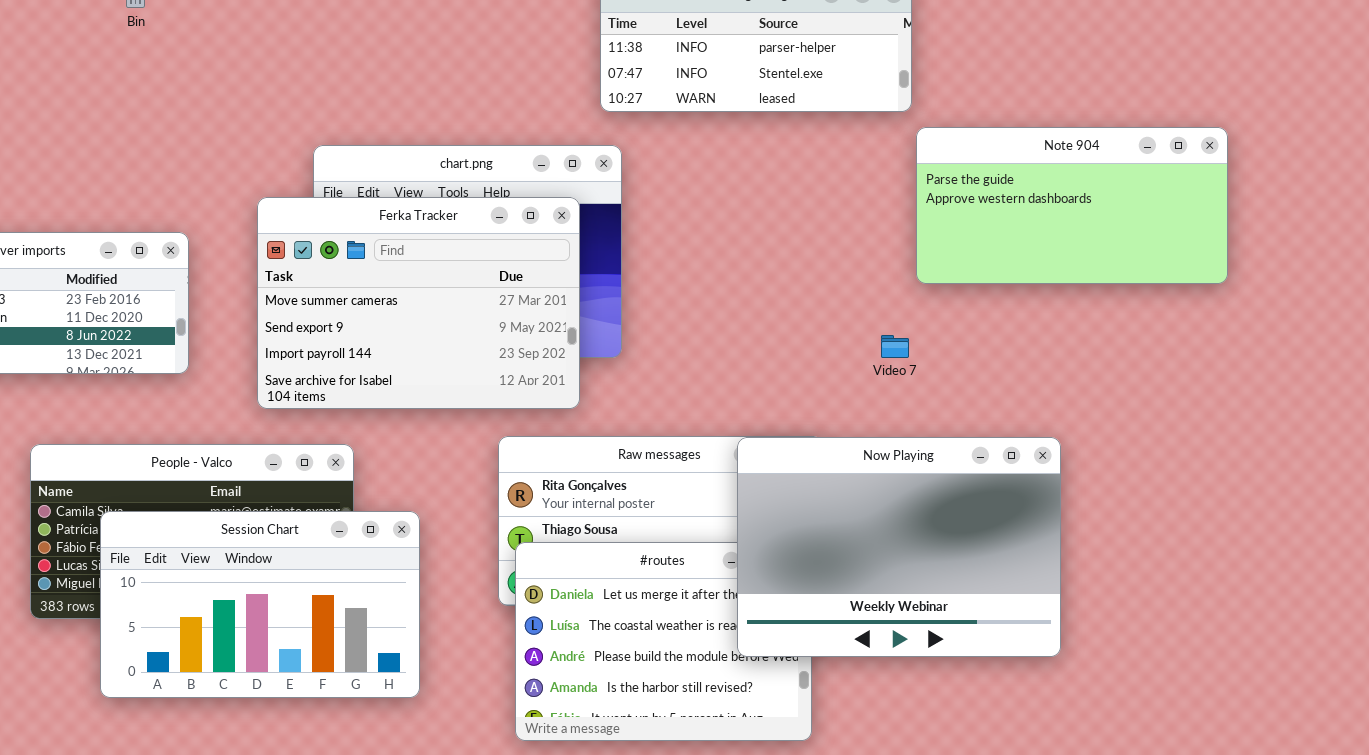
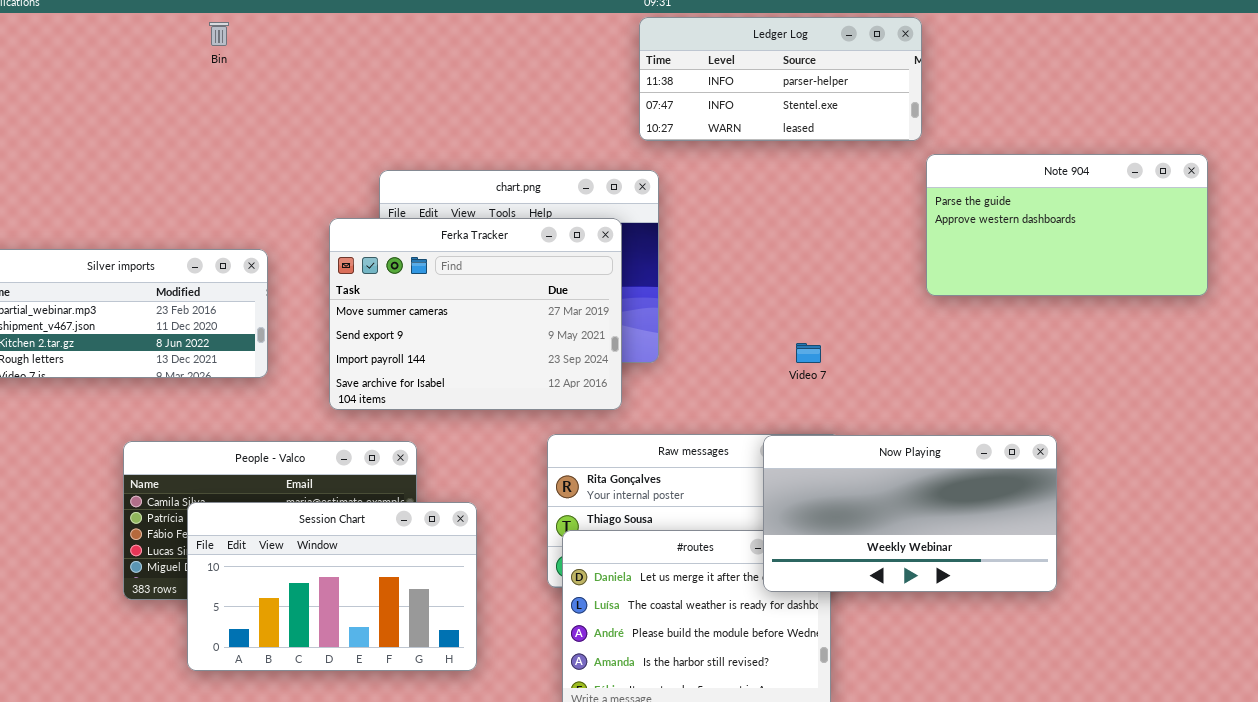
Video 7: [881,335,909,358] -> [796,343,821,363], moved
Now Playing: [737,437,1061,657] -> [763,435,1057,592], resized

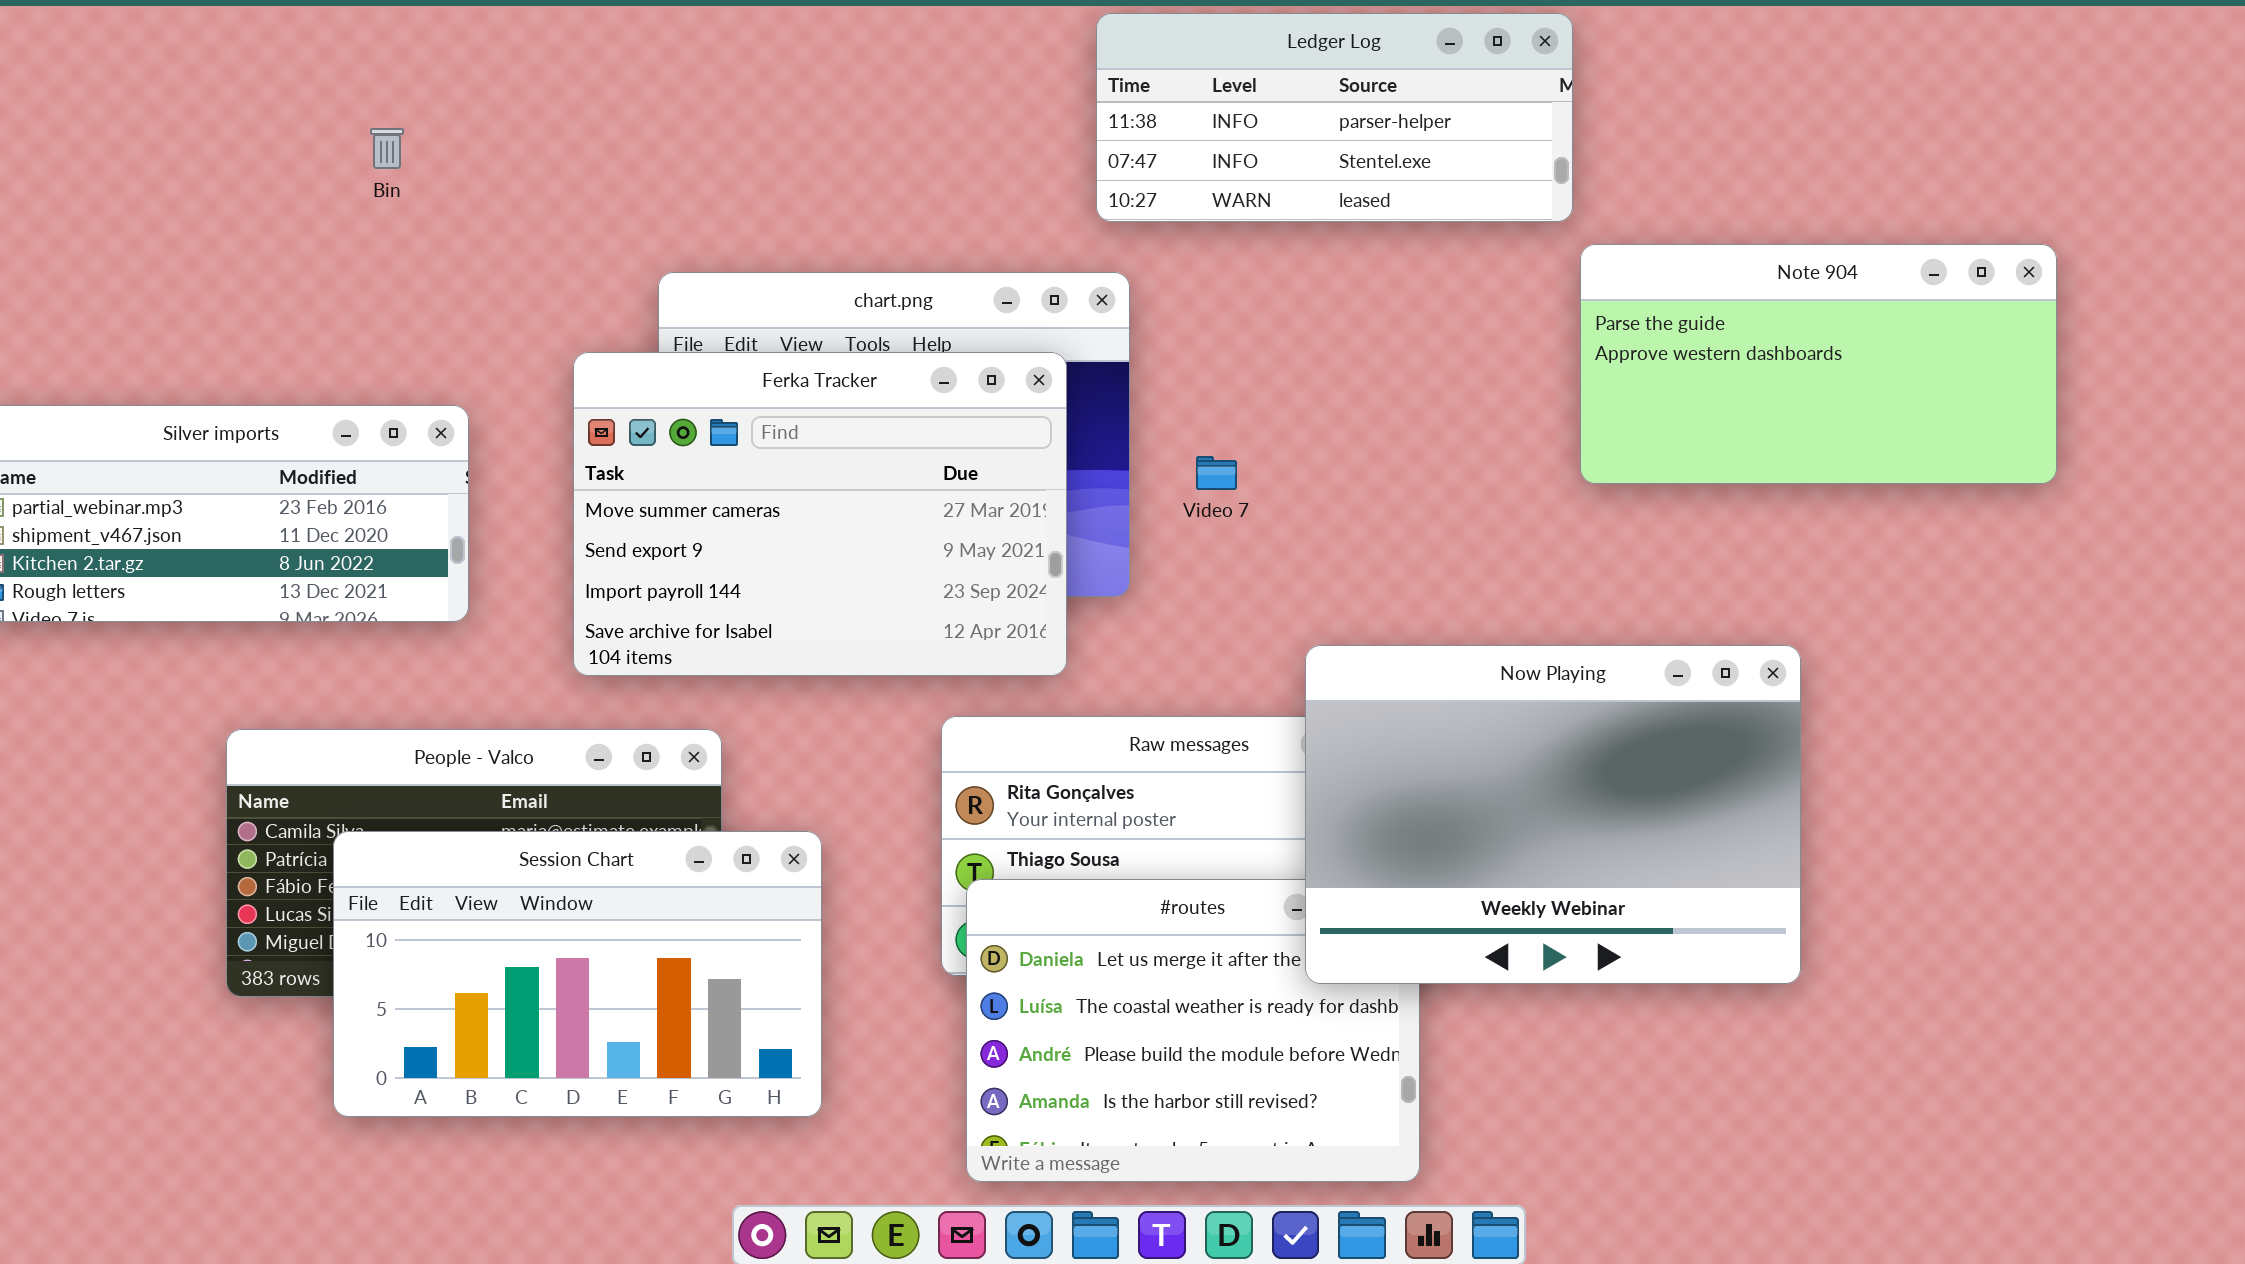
Bin: [209,22,229,46] -> [370,128,404,169], moved
Video 7: [796,343,821,363] -> [1196,456,1237,490], moved
Now Playing: [763,435,1057,592] -> [1305,645,1801,984], resized

